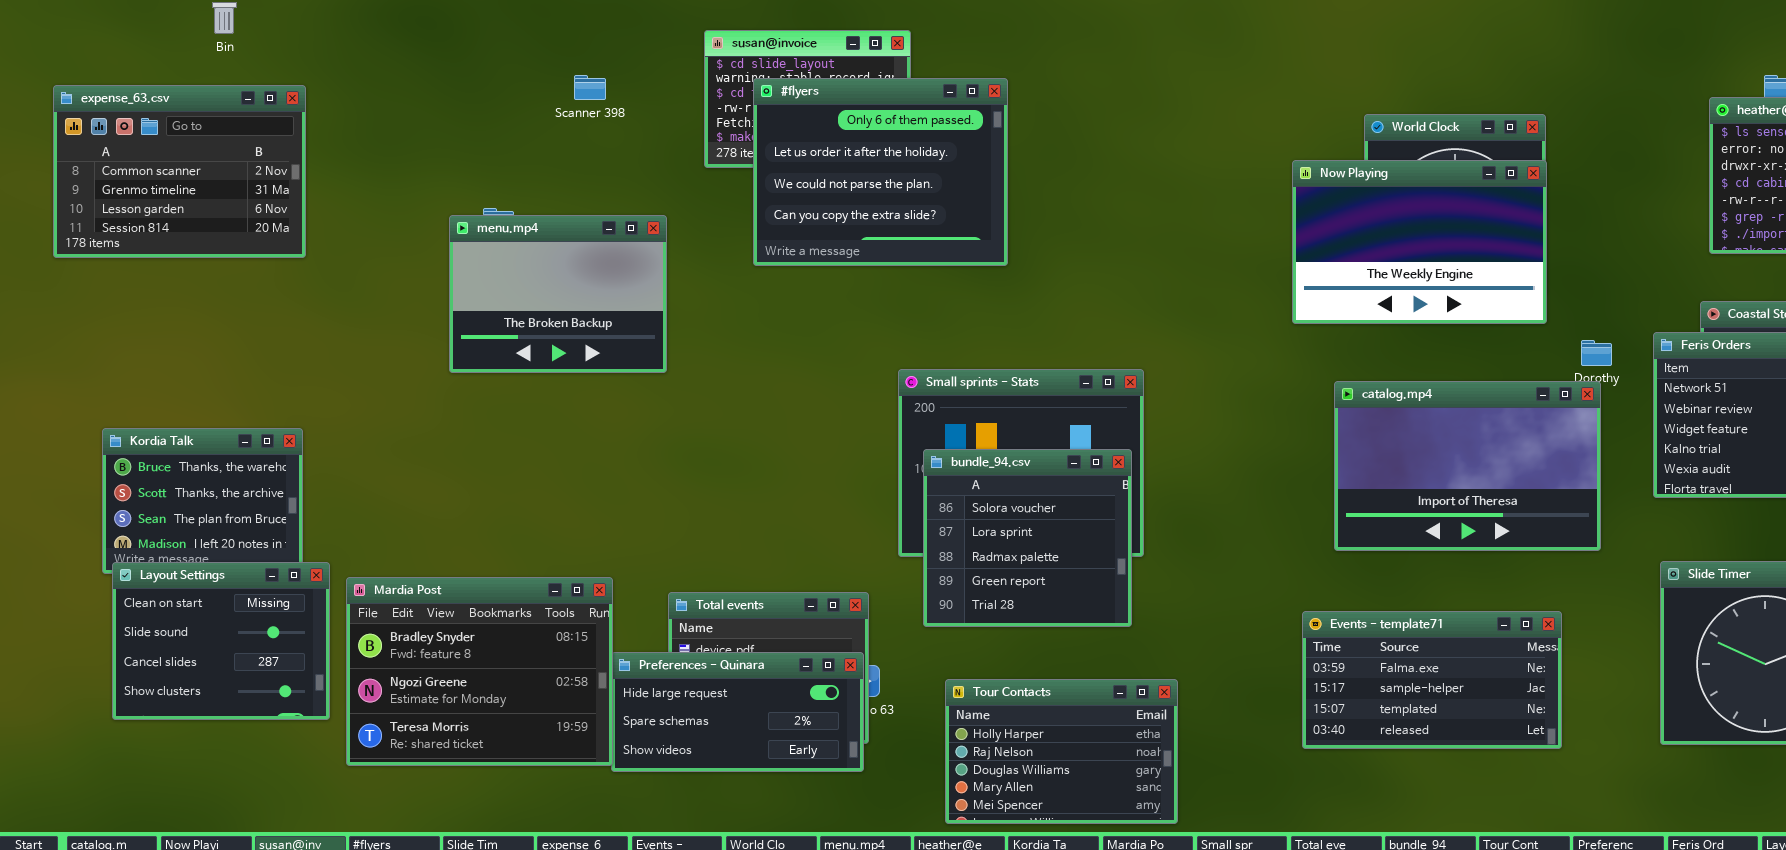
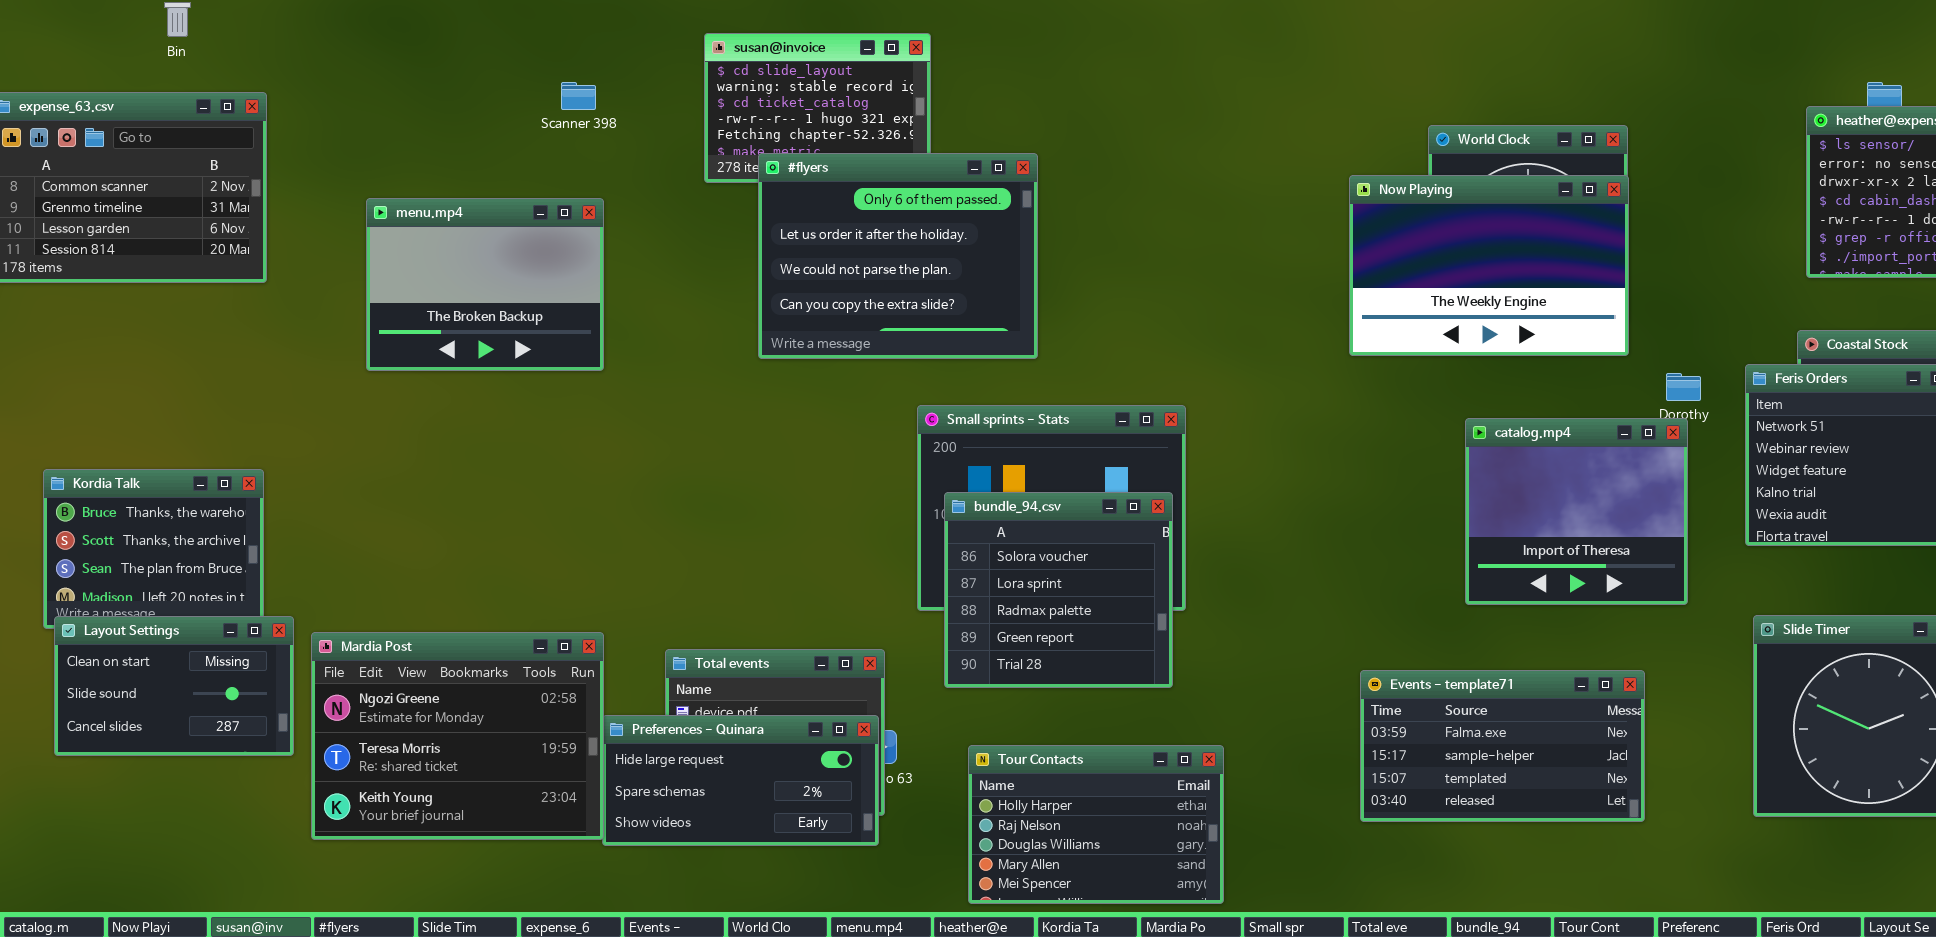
#flyers: [753,78,1008,266] -> [758,153,1038,359], moved
menu.mp4: [449,215,667,373] -> [366,198,604,371], moved
catalog.mp4: [1334,381,1601,551] -> [1465,418,1688,605], resized
Layout Settings: [112,562,330,720] -> [54,616,294,756], resized
Mardia Post: [346,577,613,766] -> [311,632,604,840], scrolled down 1 row

